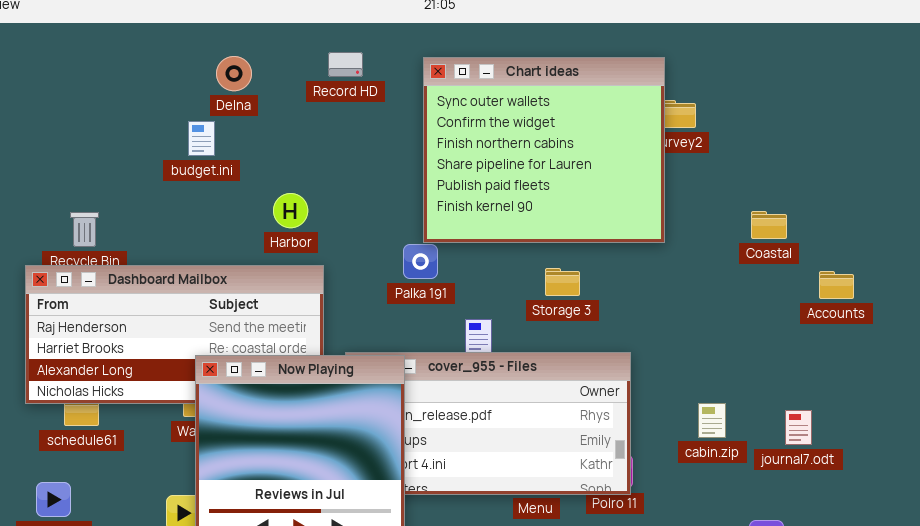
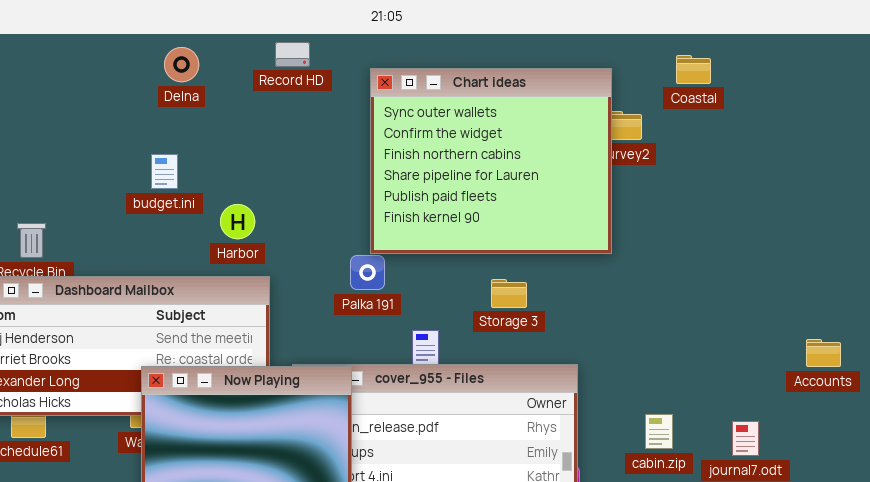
Record HD: [328,52,363,77] -> [275,42,310,67], moved
Delna: [216,56,252,91] -> [164,47,199,82], moved
budget.ini: [188,121,215,156] -> [151,154,178,189], moved
Coastal: [751,211,787,239] -> [676,55,711,84], moved
Accounts: [819,271,854,299] -> [806,339,841,367], moved

